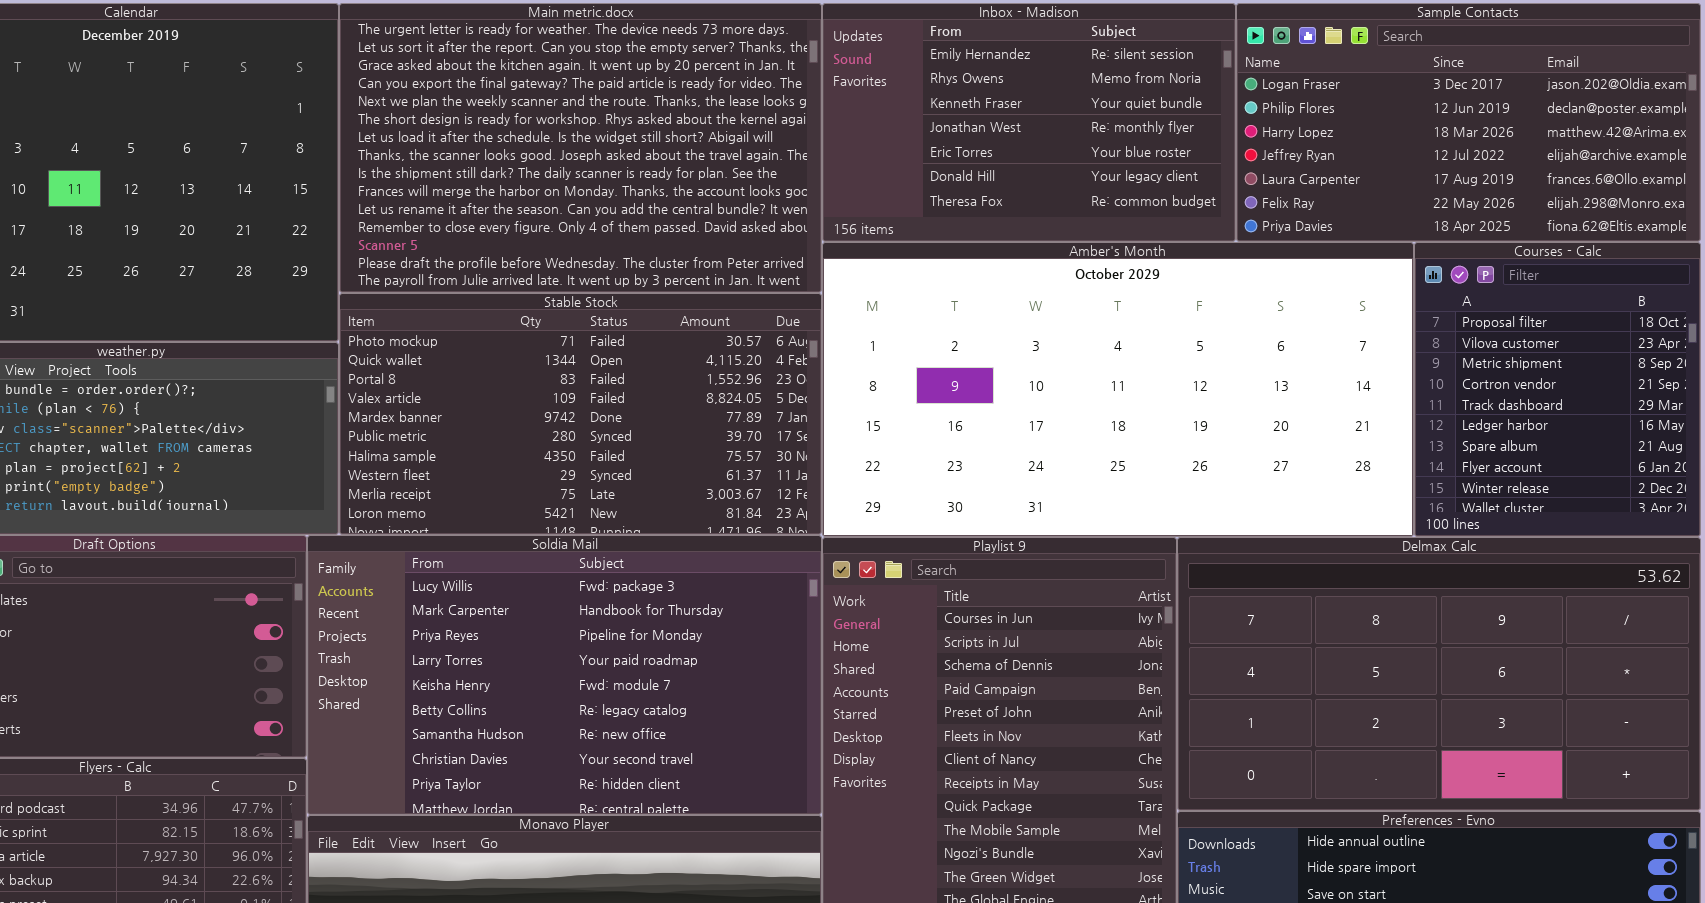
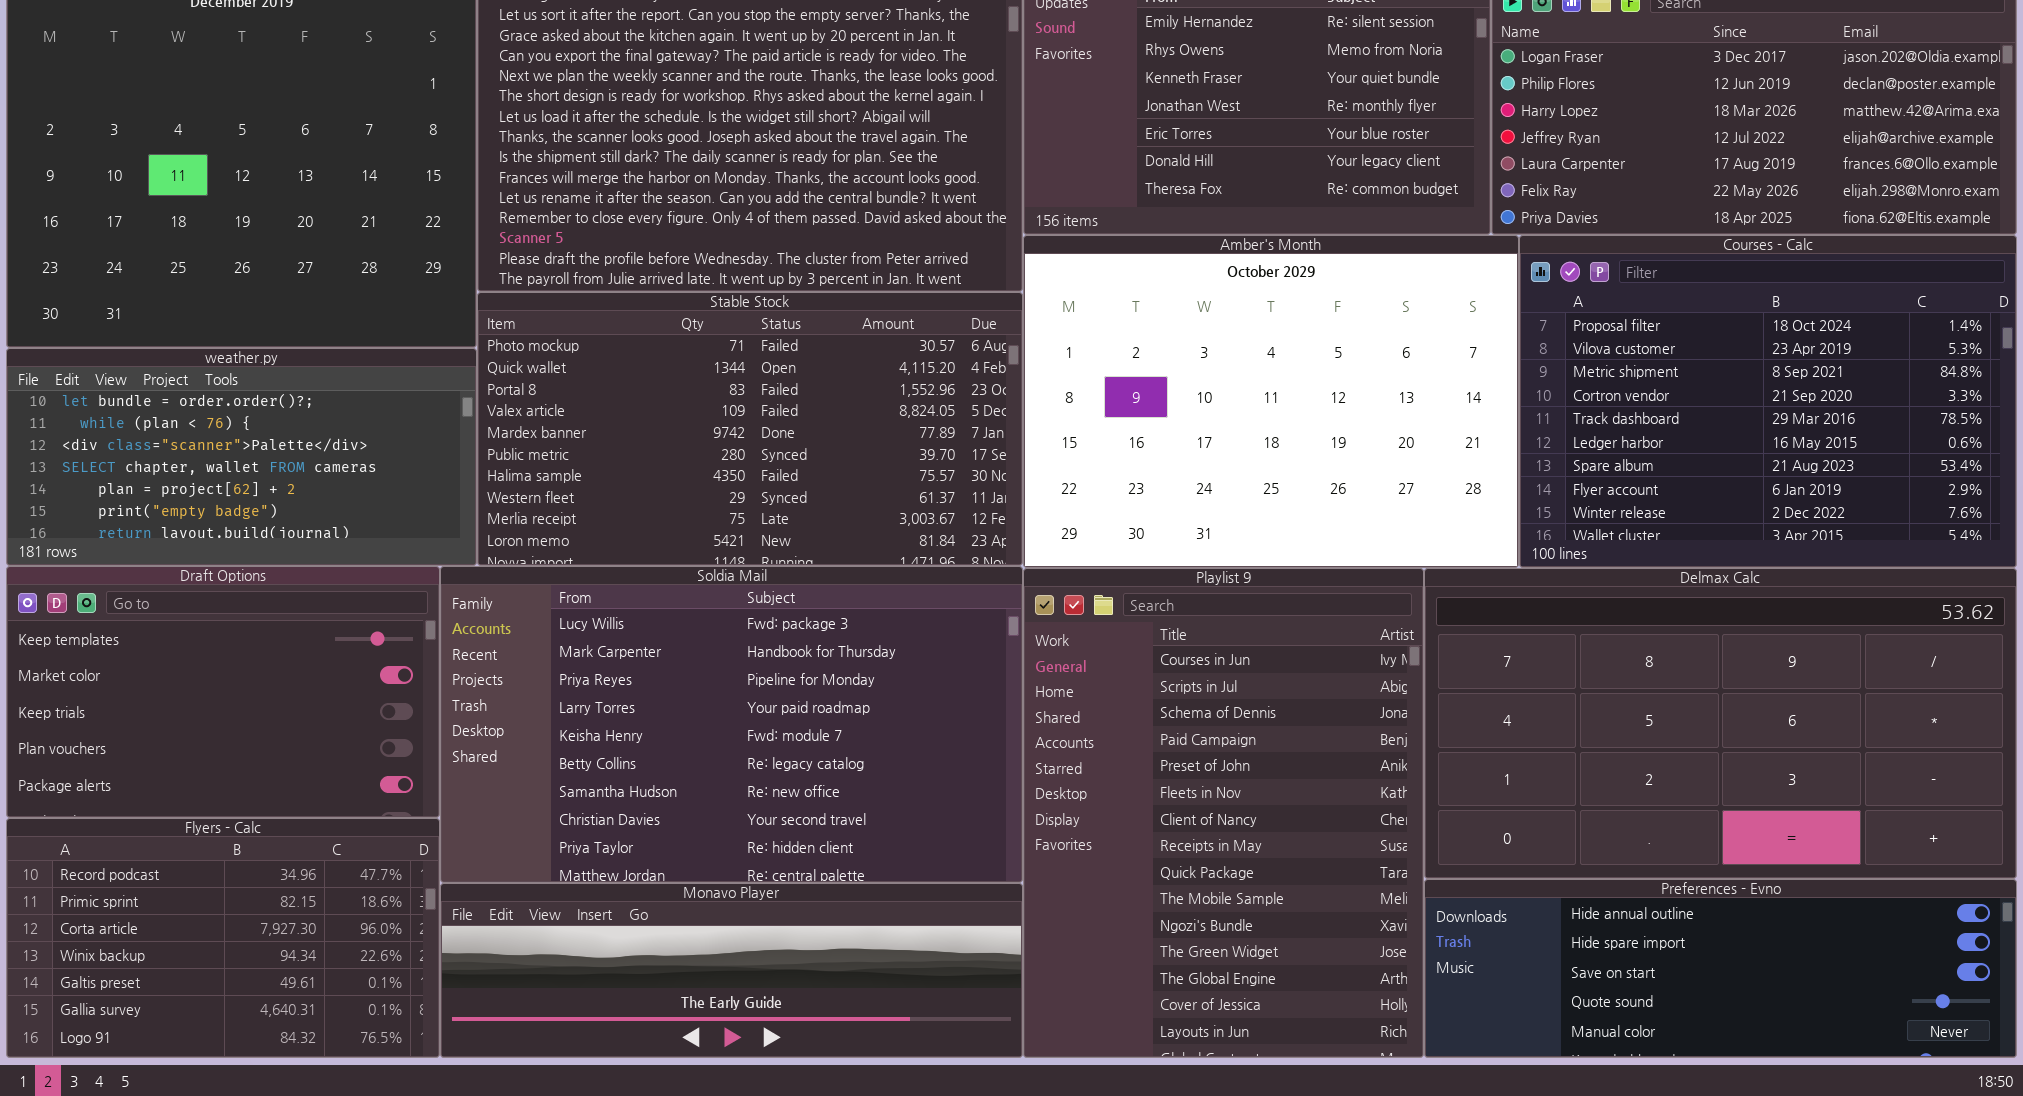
Amber's Month: [822,242,1414,537] -> [1023,235,1519,568], resized
Courses - Calc: [1414,242,1701,537] -> [1519,235,2017,568], resized

